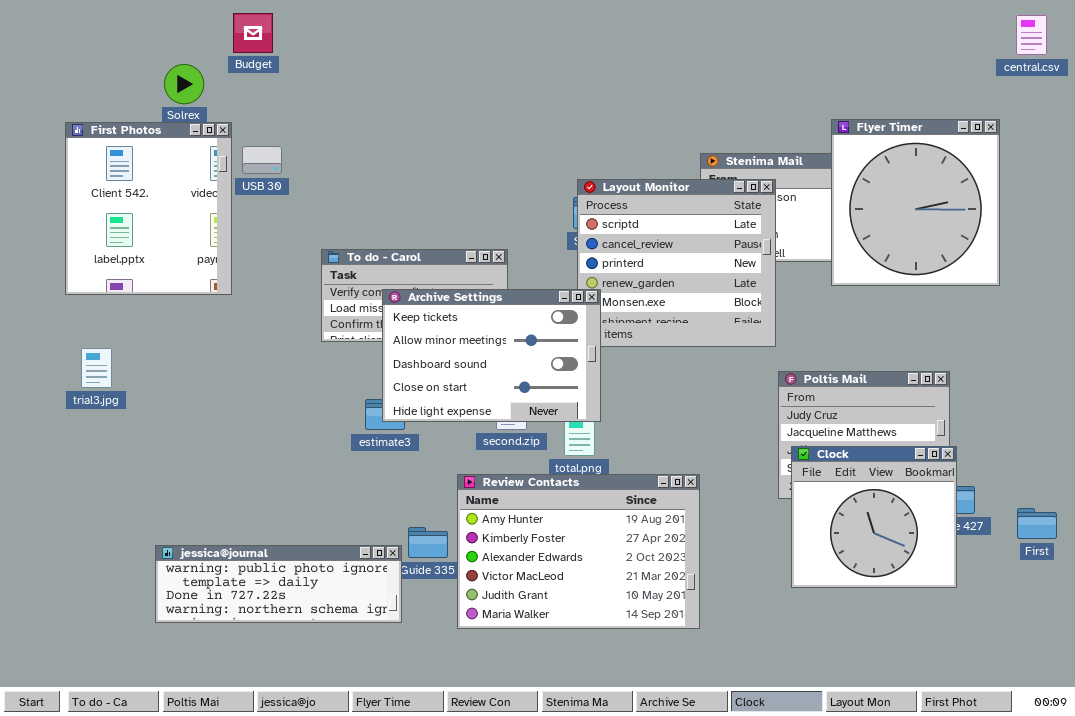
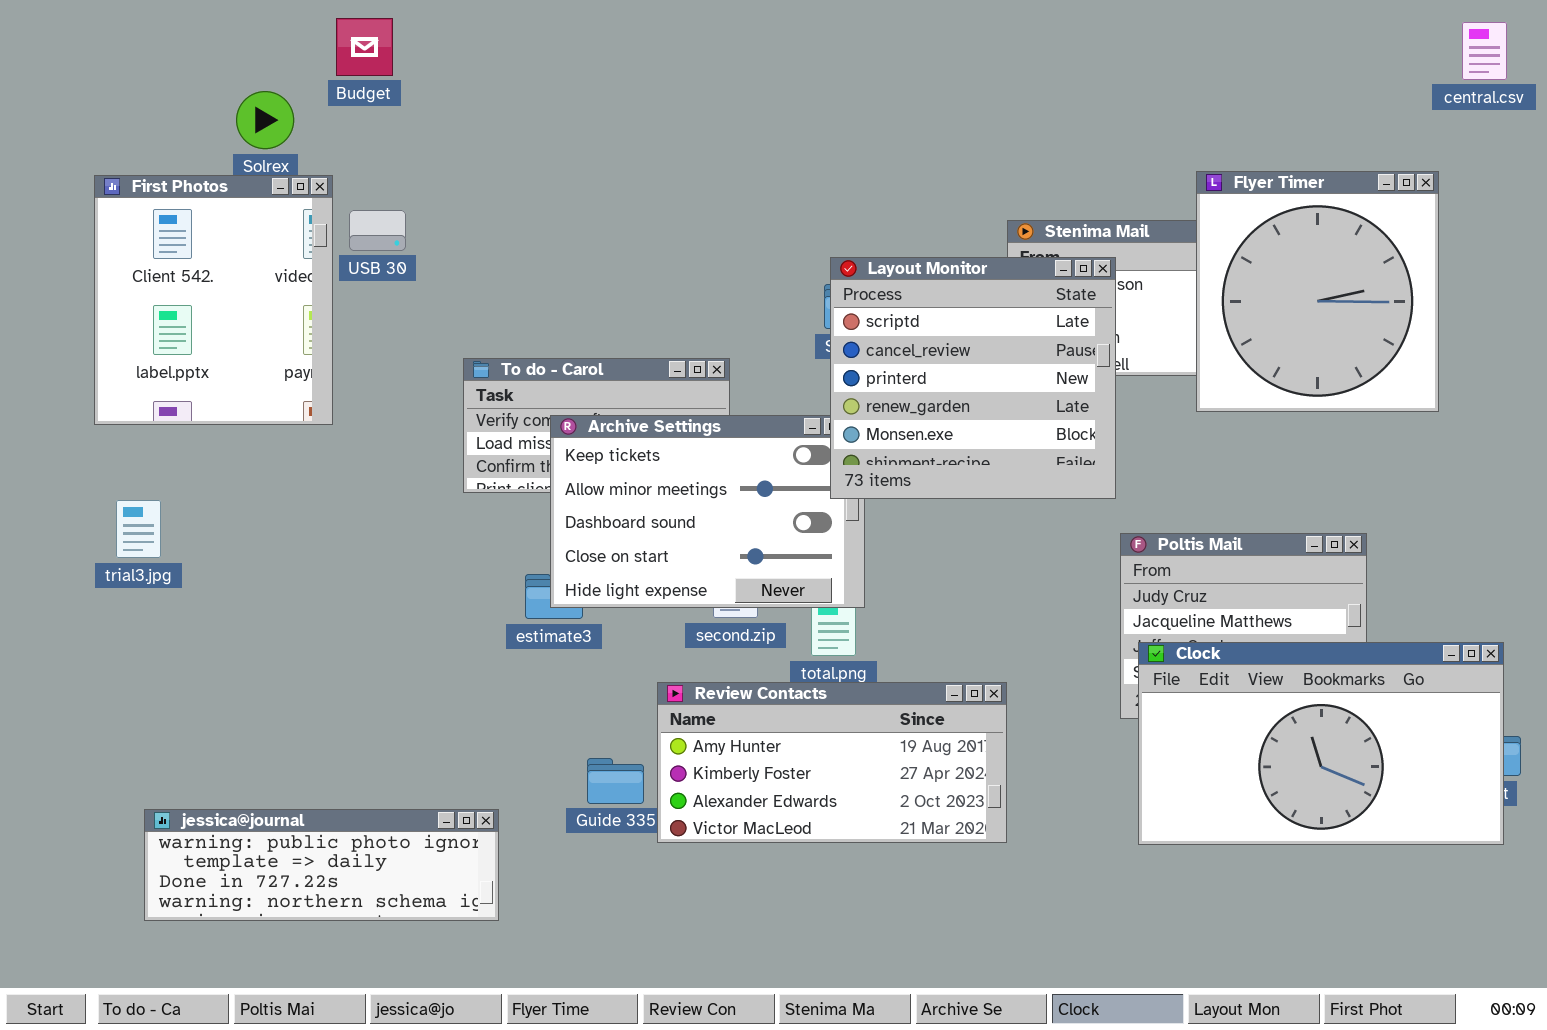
Layout Monitor: [577,179,776,347] -> [830,257,1116,499], raised
Clock: [791,446,957,588] -> [1138,642,1504,845], resized
Review Contacts: [457,474,700,629] -> [657,682,1007,843], resized
jessica@journal: [155,545,402,623] -> [144,809,499,921], moved

